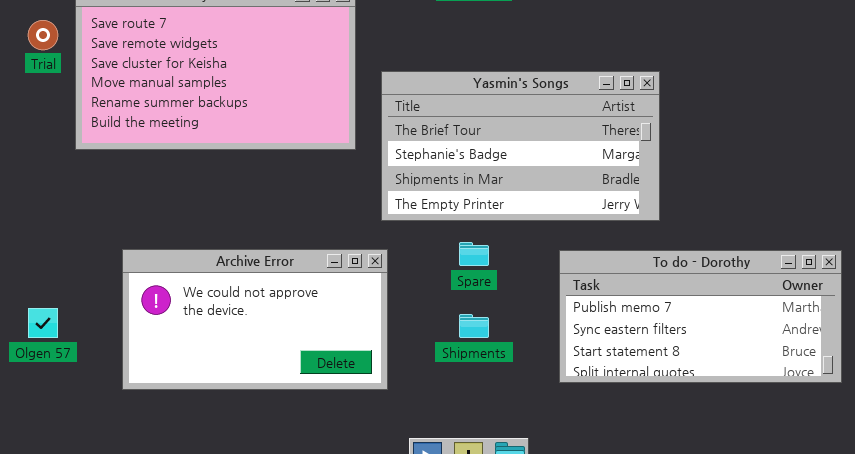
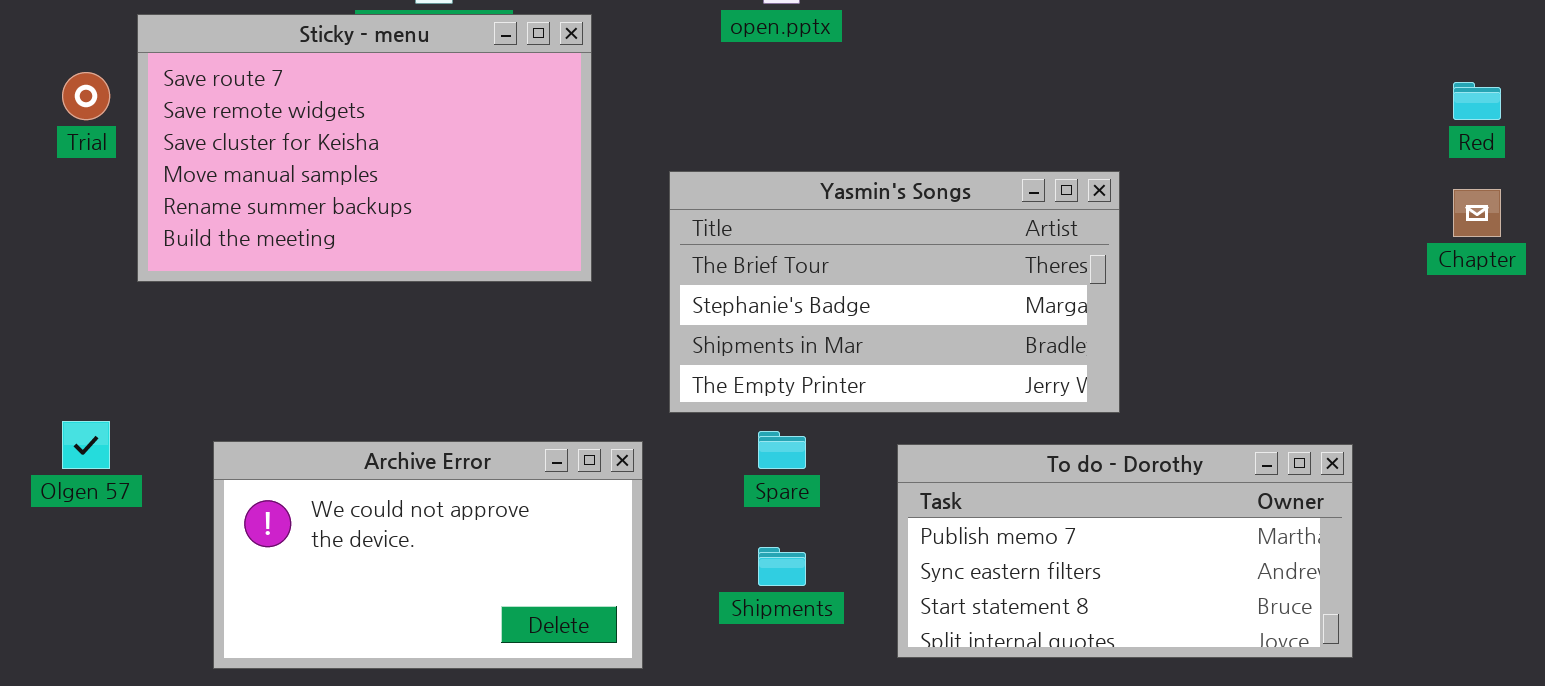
Yasmin's Songs: [381,71,660,221] -> [669,171,1120,413], moved
To do - Dorothy: [559,250,842,383] -> [897,444,1353,658], moved
Olgen 57: [28,308,58,338] -> [62,421,110,469], moved

